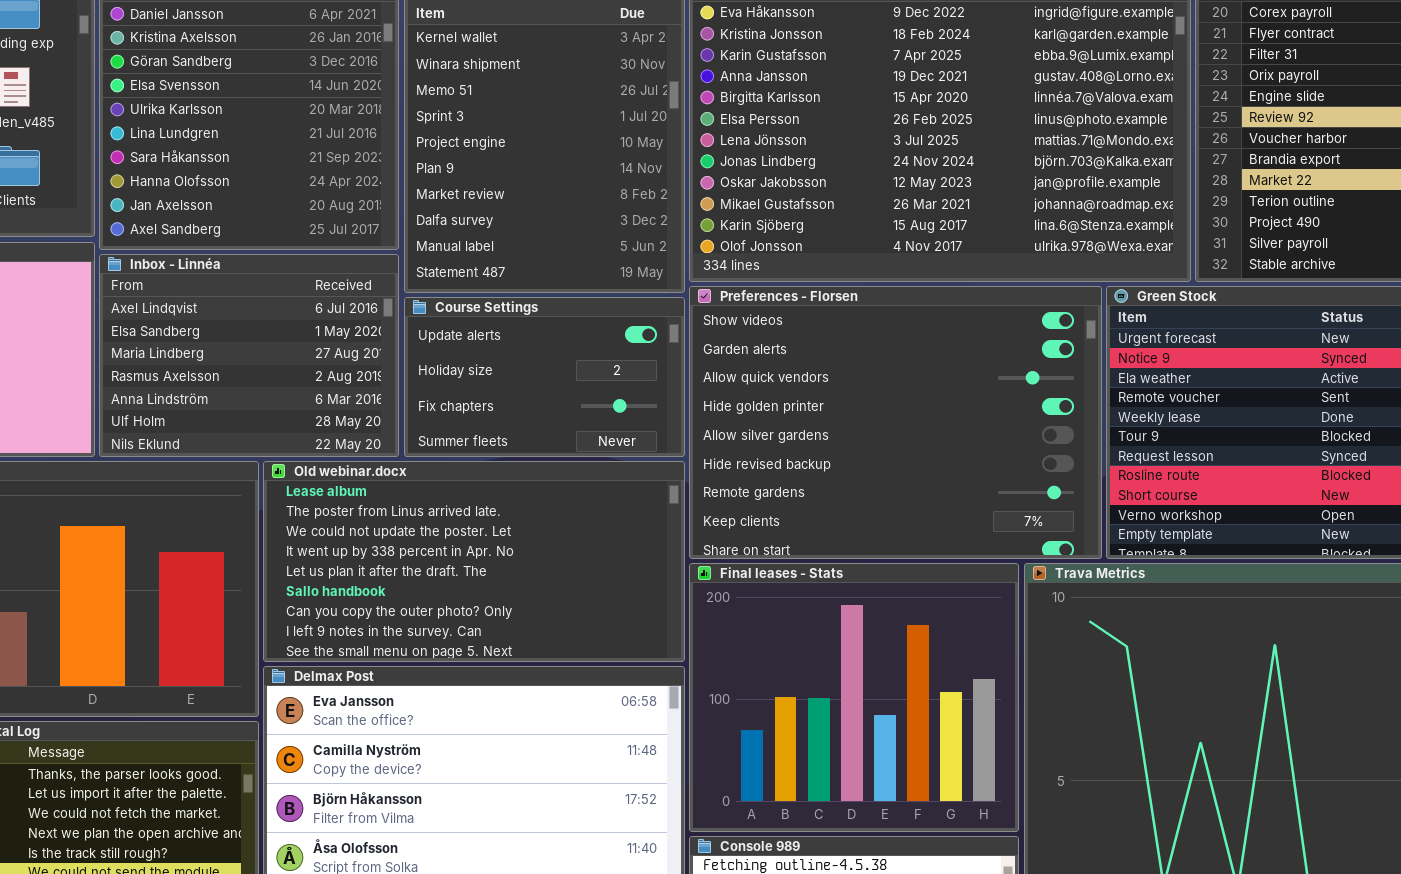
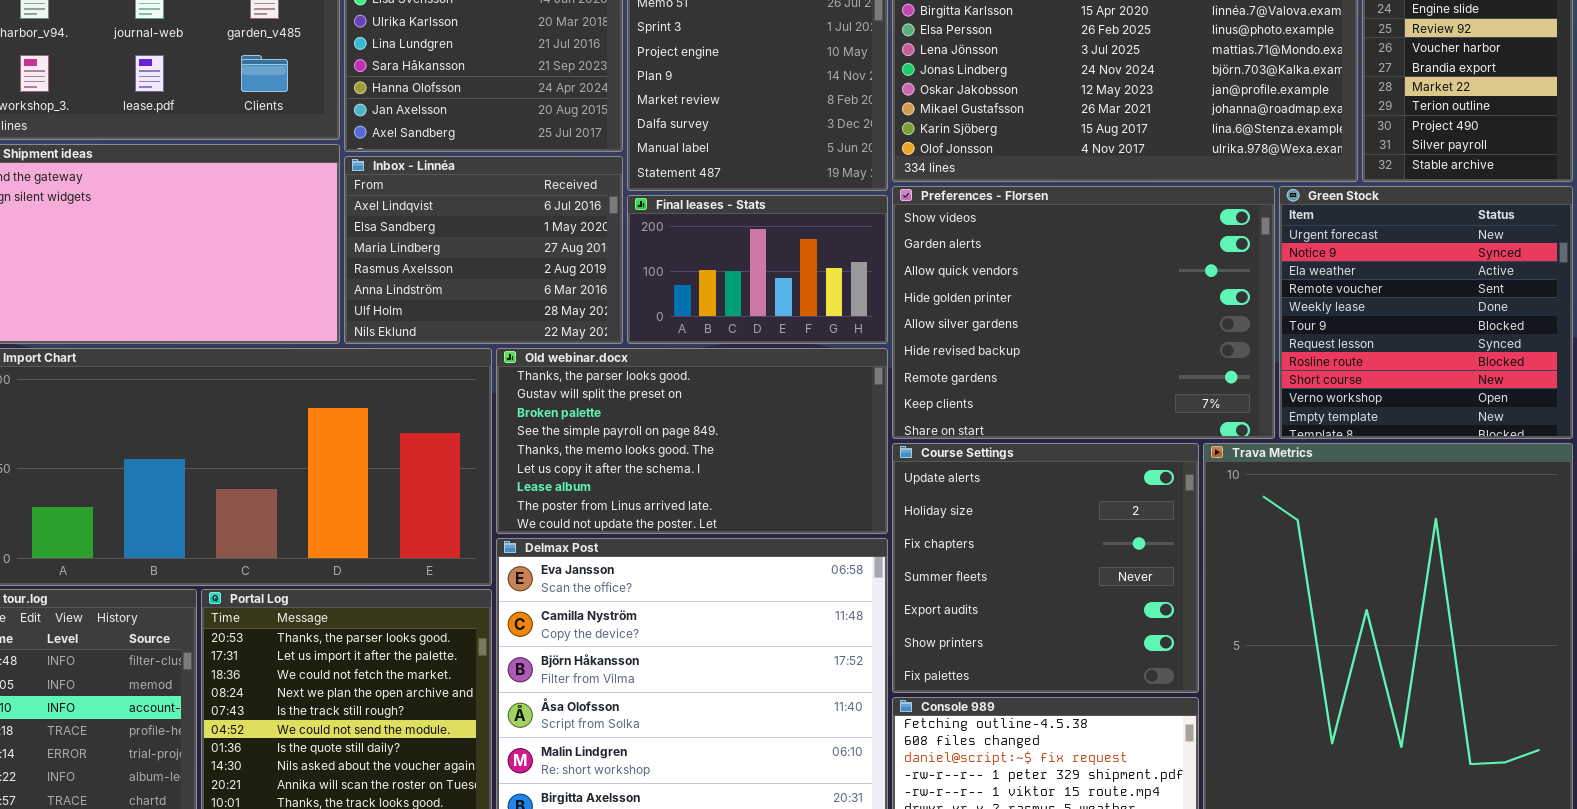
Course Settings: [404,297,685,457] -> [892,443,1199,693], moved, resized
Old webinar.docx: [263,461,685,662] -> [496,348,888,534], scrolled up 6 rows
Final leases - Stats: [689,563,1019,832] -> [627,195,888,344], moved, resized

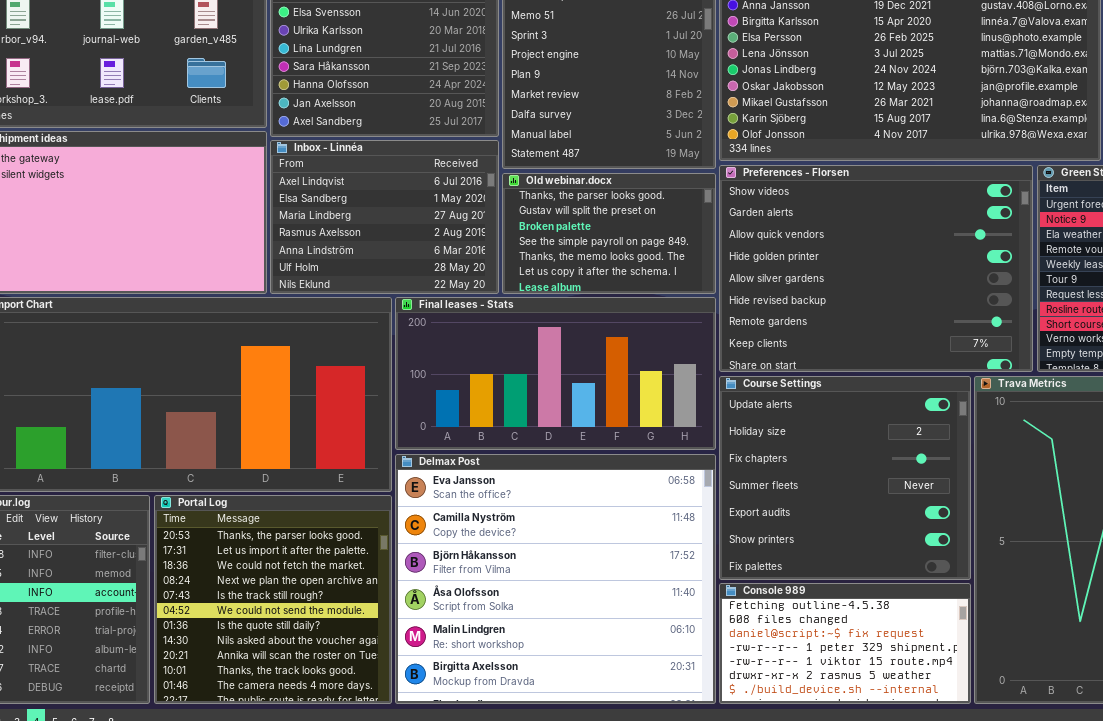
Final leases - Stats: [627,195,888,344] -> [395,297,716,450], moved, resized
Old webinar.docx: [496,348,888,534] -> [502,173,716,294], moved, resized

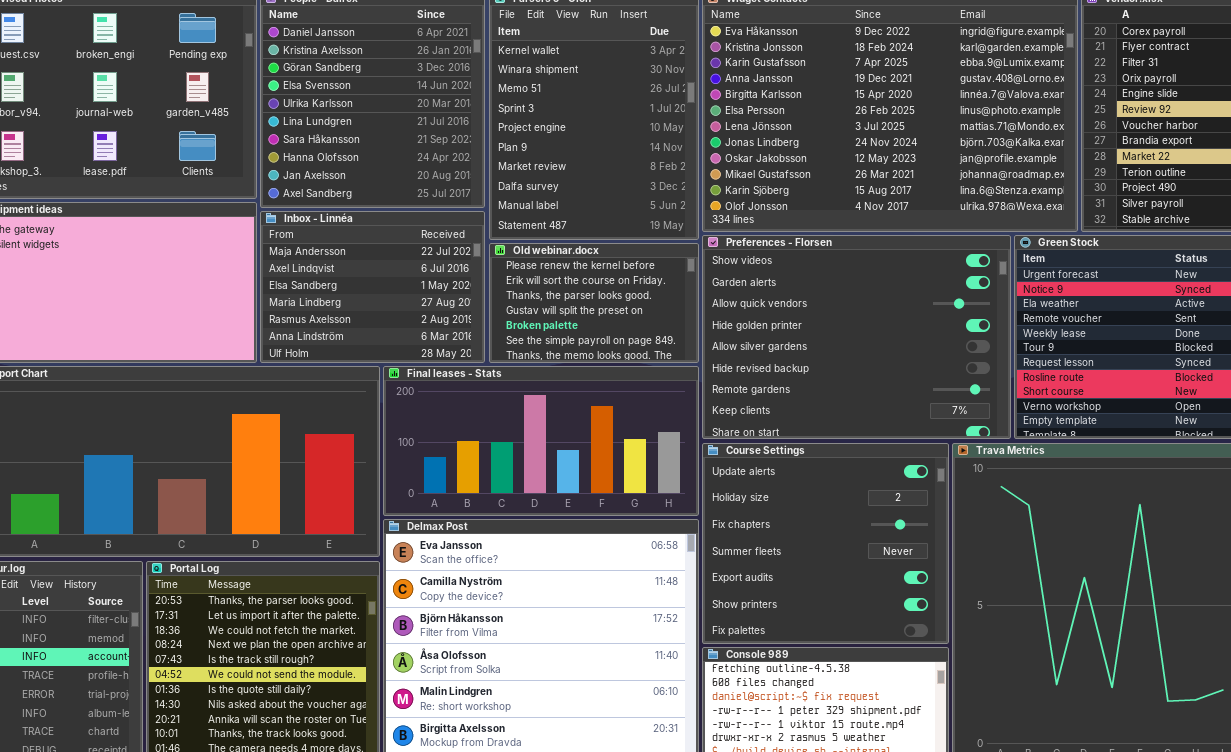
Inbox - Linnéa: [270,140,499,294] -> [260,211,485,363], scrolled up 1 row
Old webinar.docx: [502,173,716,294] -> [489,243,699,363], scrolled up 2 rows

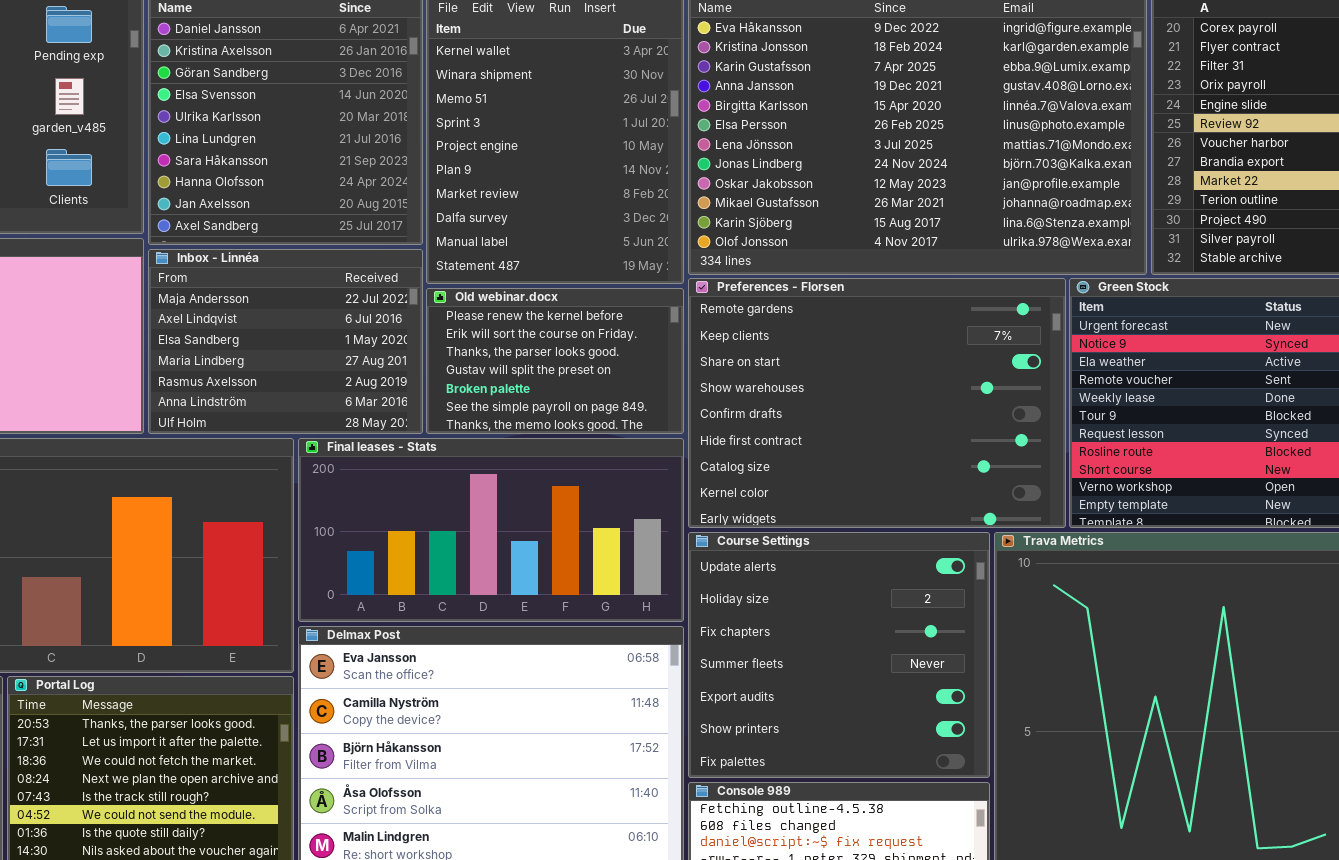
Preferences - Florsen: [702,235,1011,439] -> [688,278,1066,528], scrolled down 6 rows

